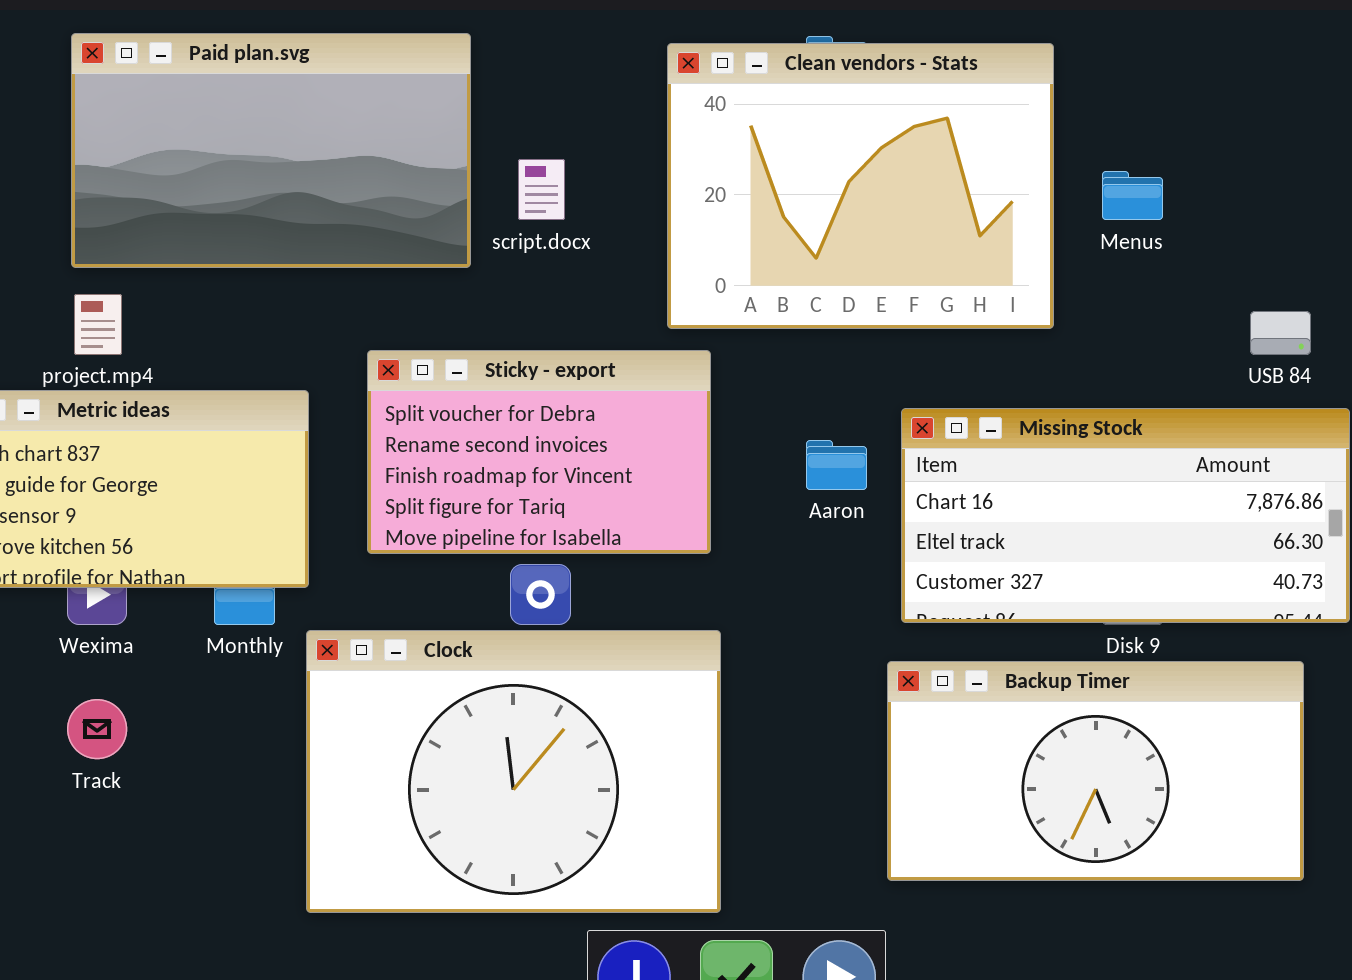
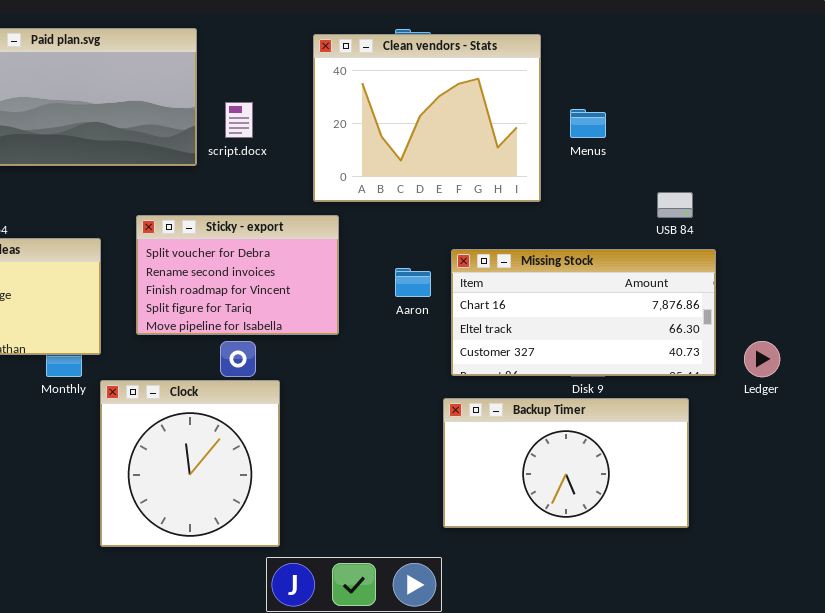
Clock: [306,630,721,913] -> [100,380,280,547], resized

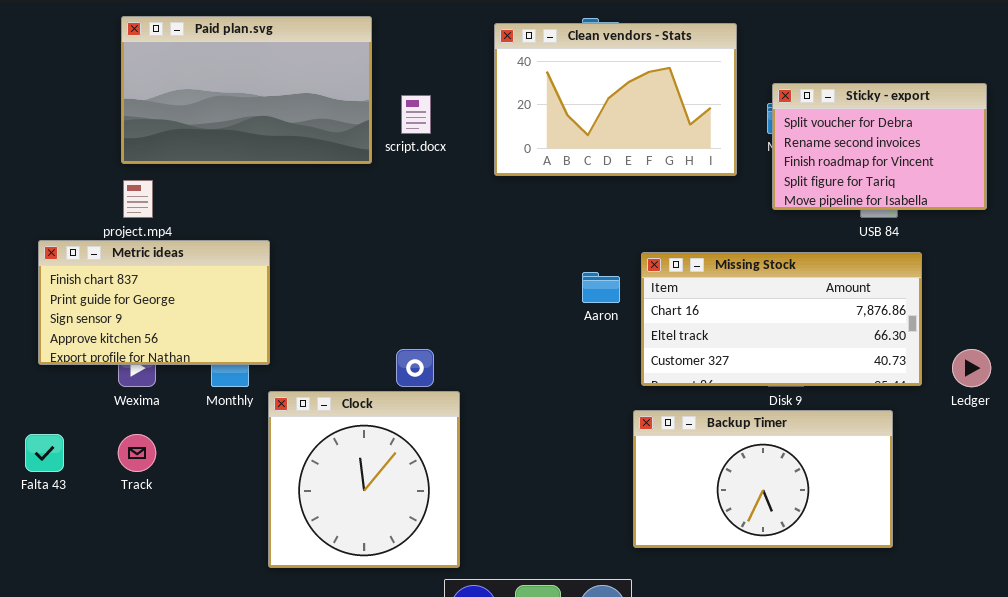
Clean vendors - Stats: [313,34,541,202] -> [494,23,737,176], resized
Sticky - export: [136,215,339,335] -> [772,83,987,210], moved

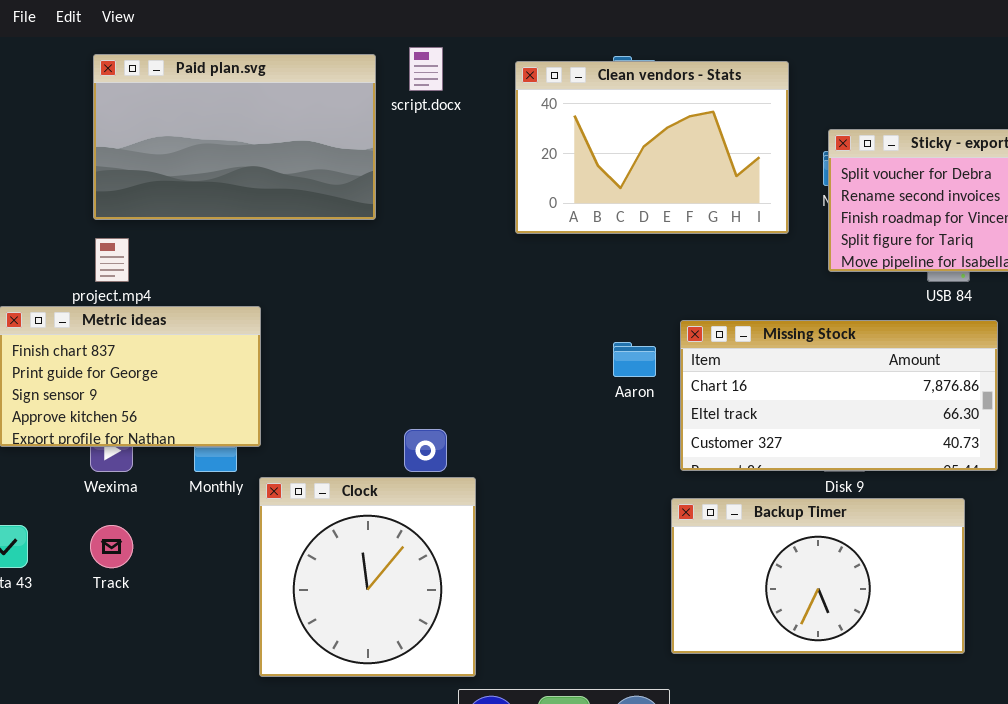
script.docx: [401,95,431,134] -> [409,47,443,91], moved

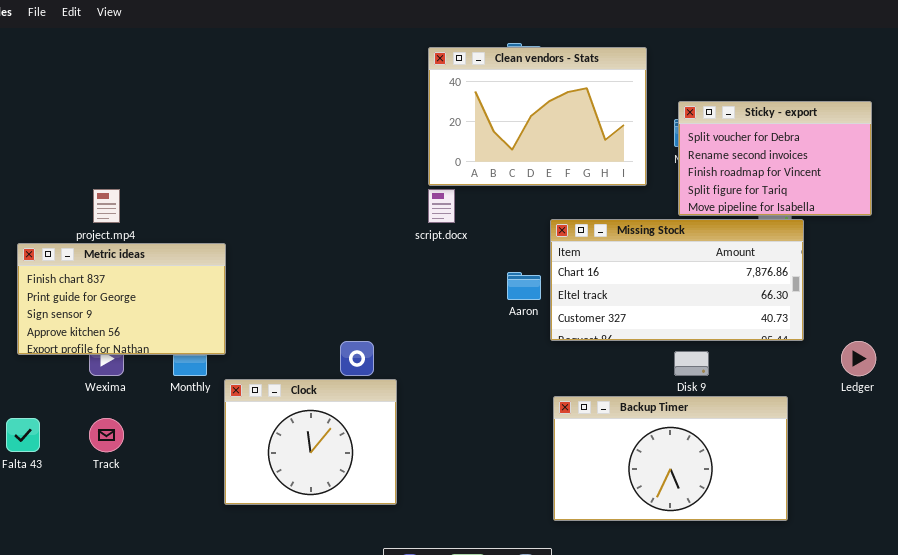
script.docx: [409,47,443,91] -> [428,189,455,223], moved
Paid plan.svg: [93,54,376,220] -> none, closed
Missing Stock: [680,320,998,471] -> [550,219,804,341], moved
Clock: [259,477,476,677] -> [224,379,397,505], resized

